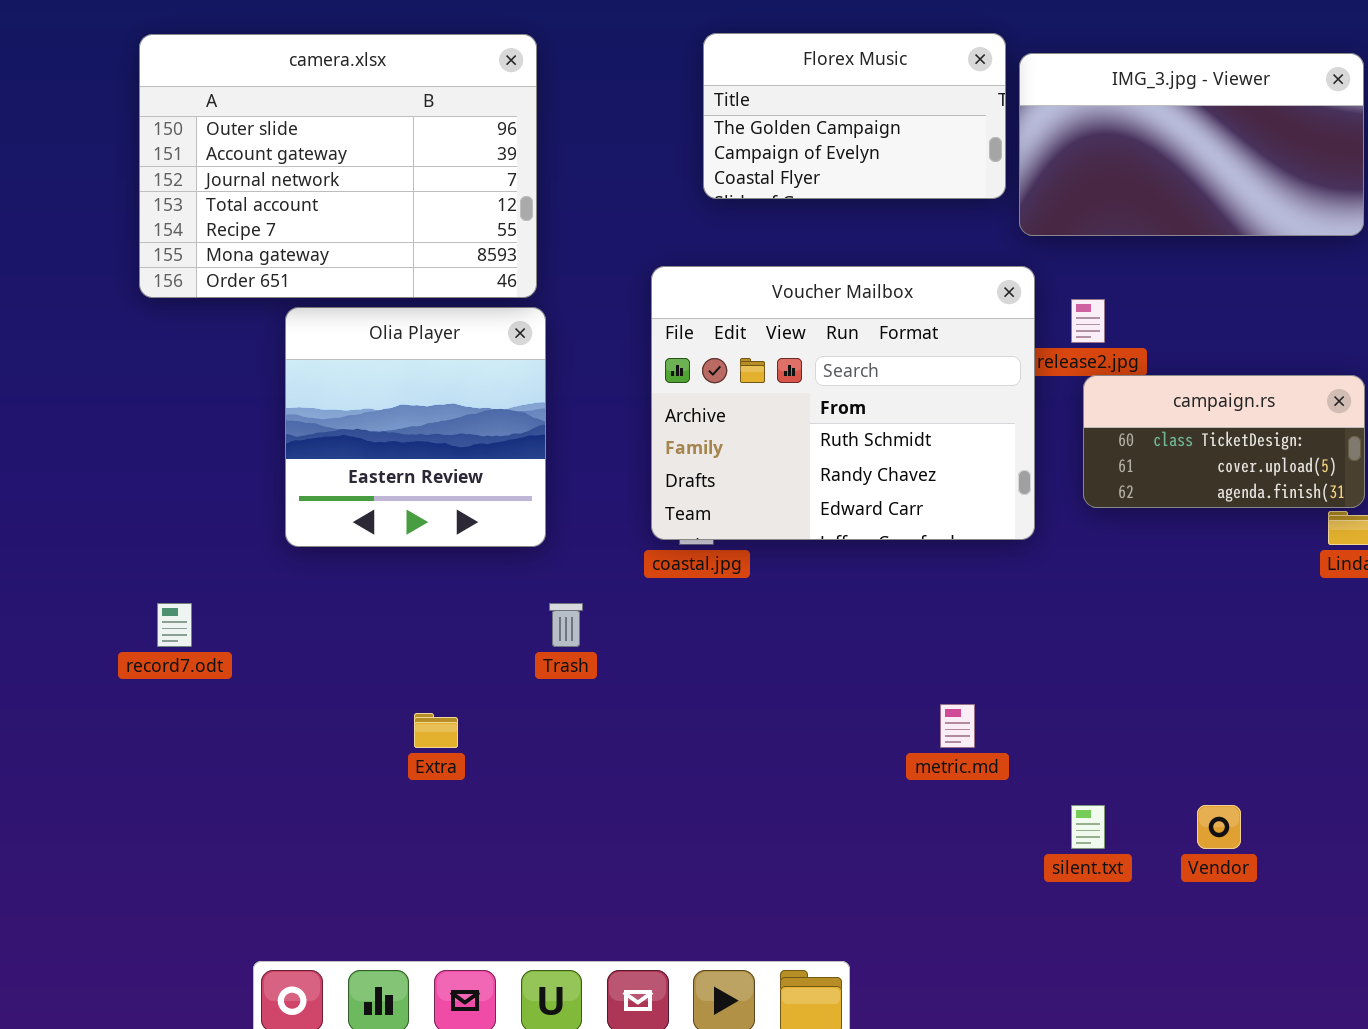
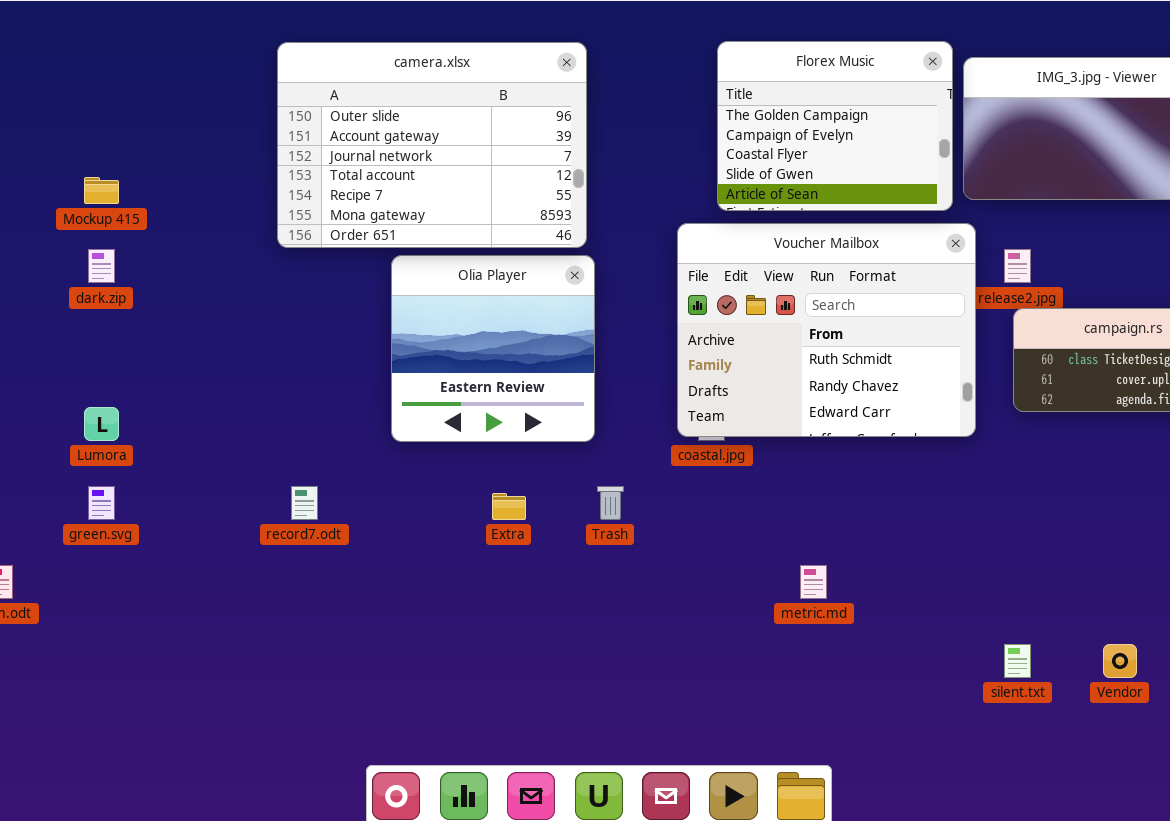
Florex Music: [703,33,1006,199] -> [717,41,953,211], resized
metric.md: [940,704,975,748] -> [800,565,827,599], moved
Extra: [414,713,458,748] -> [492,493,526,520], moved

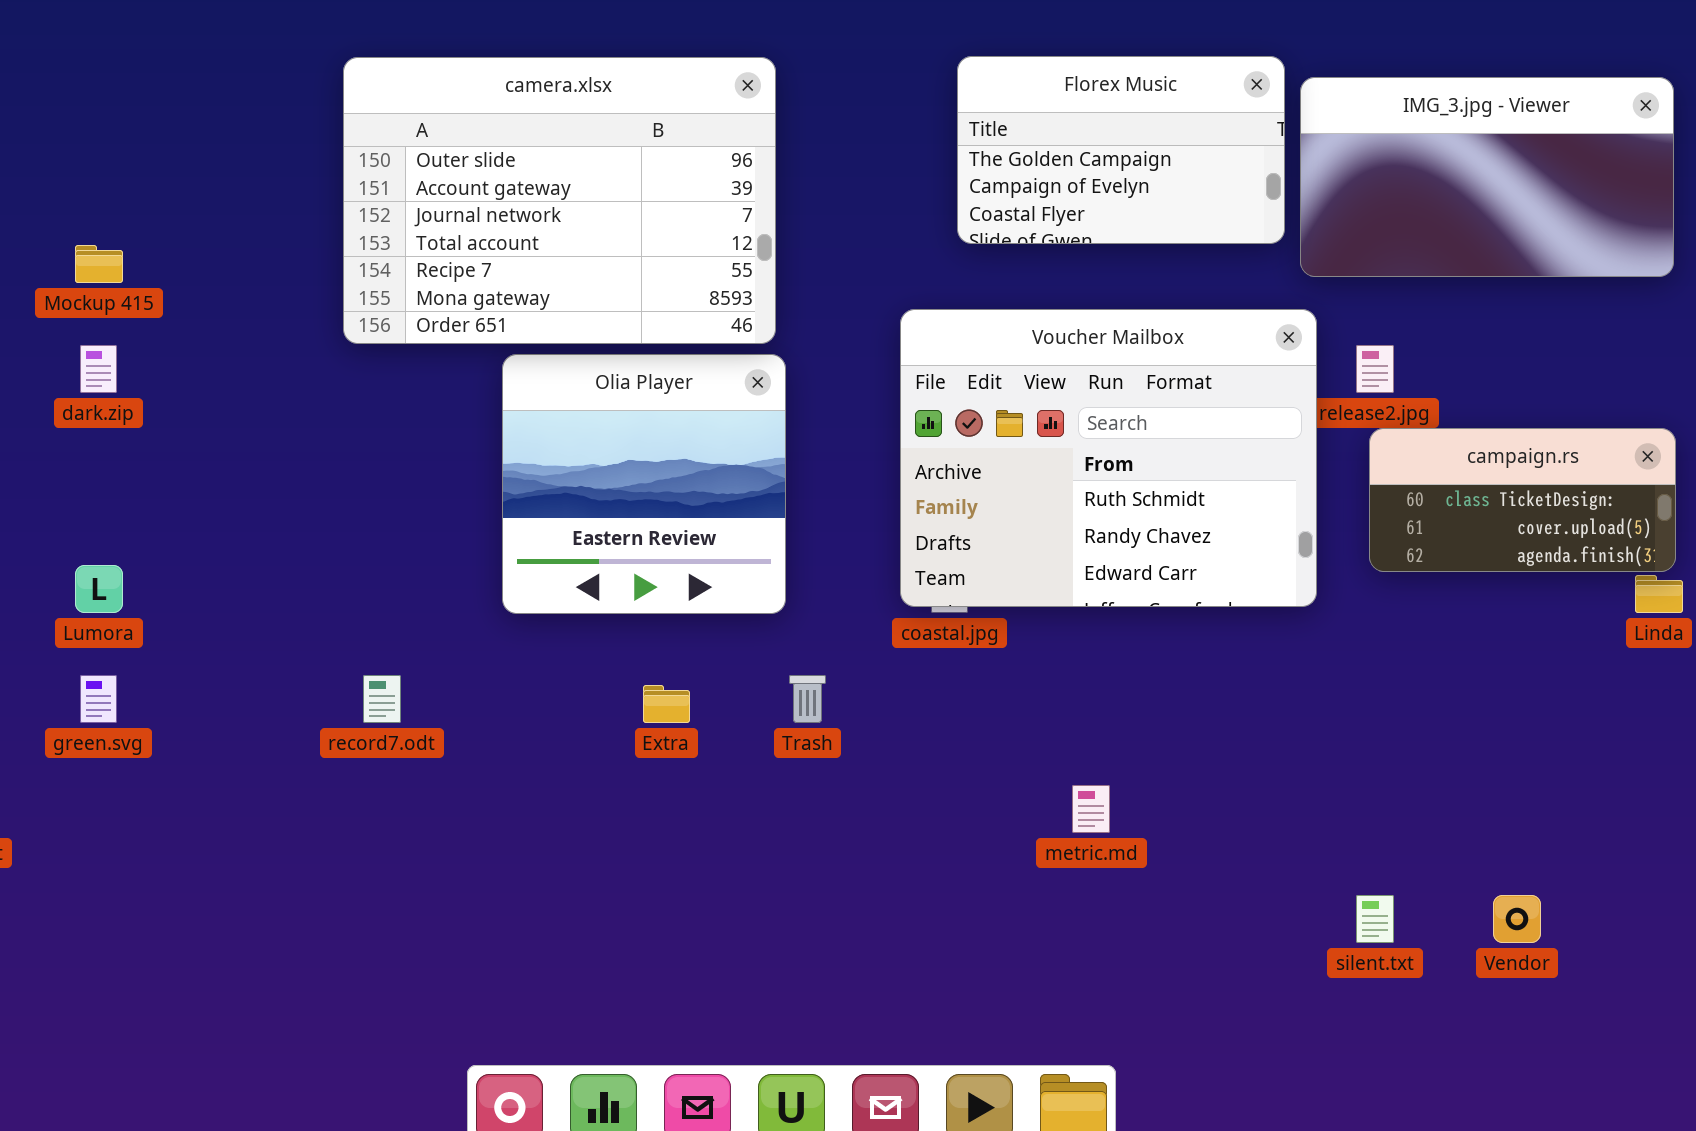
Florex Music: [717,41,953,211] -> [957,56,1285,244], resized

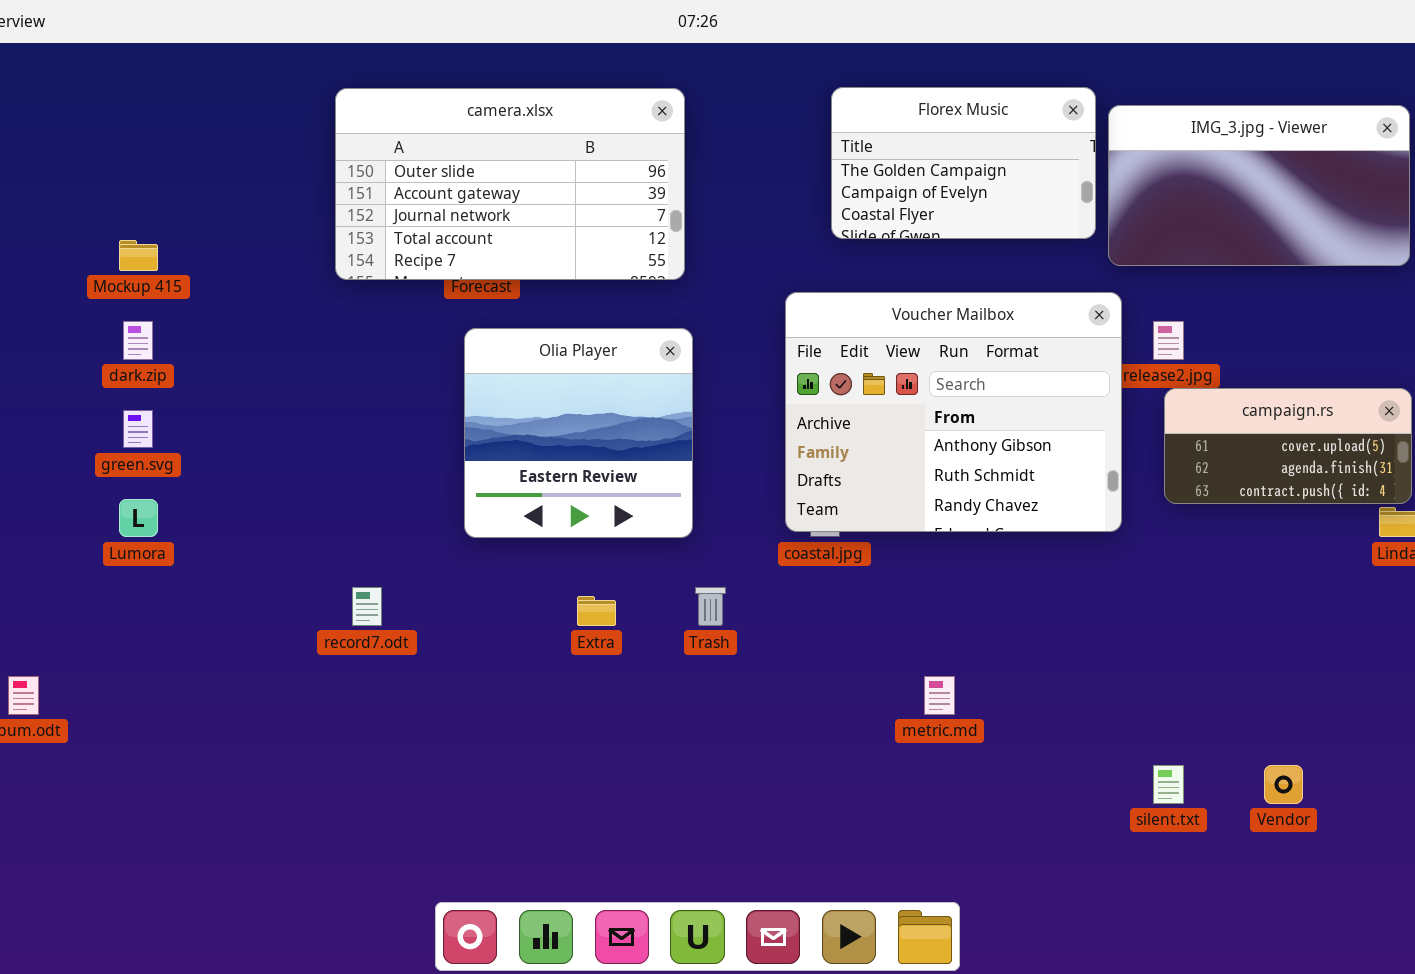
camera.xlsx: [343,57,776,344] -> [335,88,685,280], resized
Voucher Mailbox: [900,309,1317,607] -> [785,292,1122,532], scrolled up 1 row
campaign.rs: [1369,428,1676,572] -> [1164,388,1412,504], scrolled down 1 row
green.svg: [80,675,117,723] -> [123,410,153,448], moved

